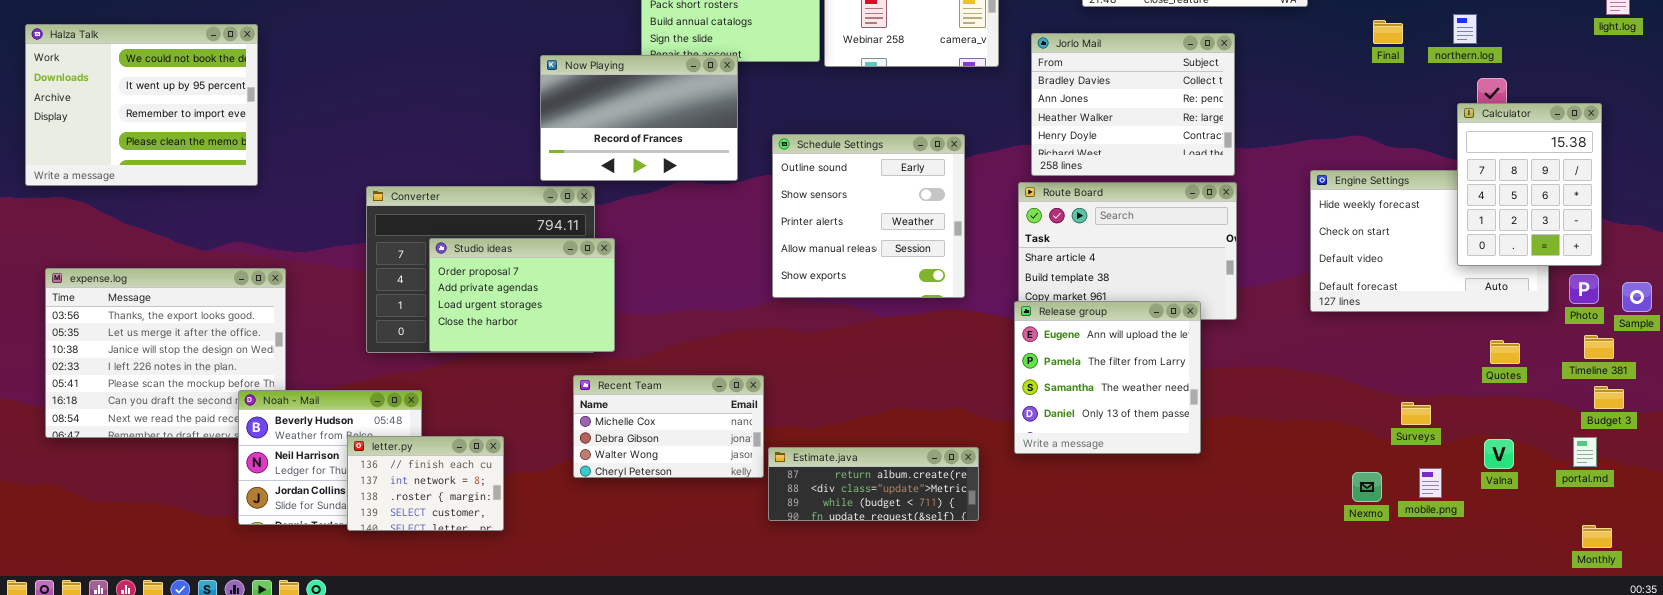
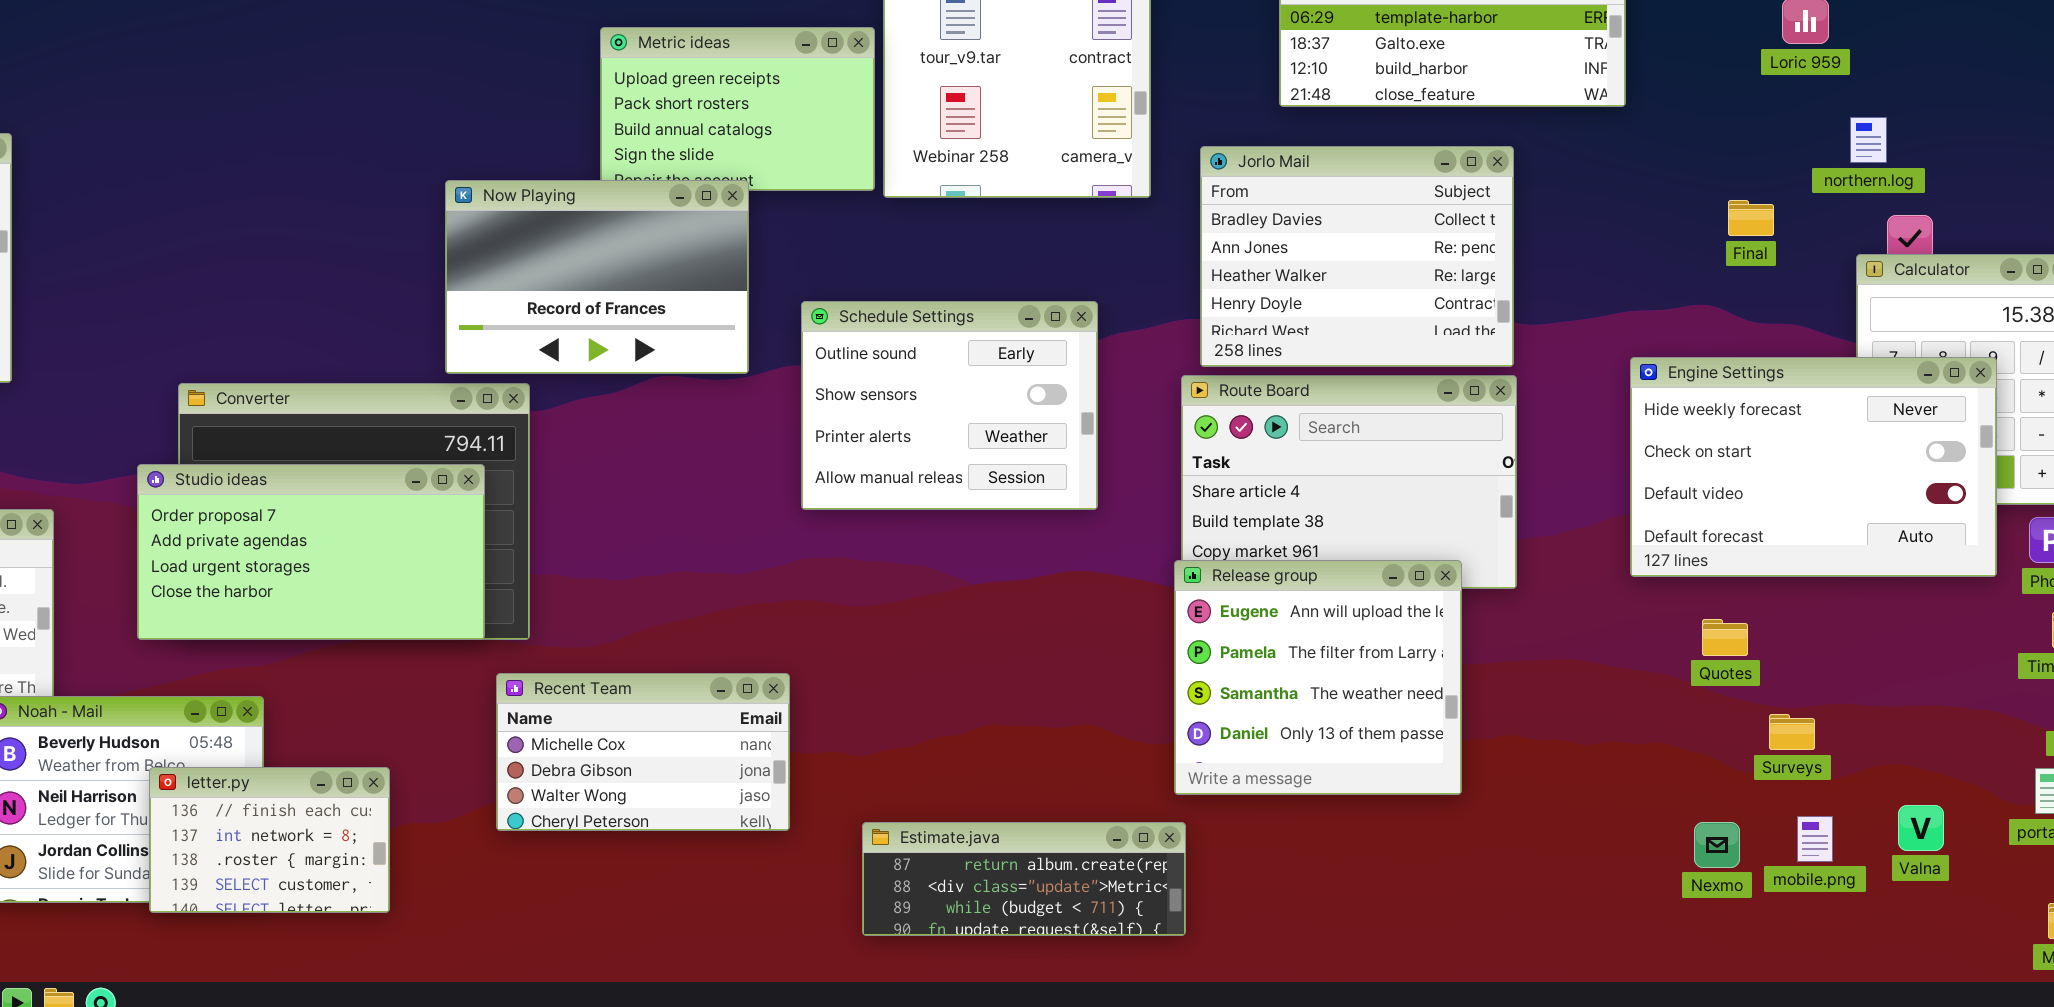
Final: [1373,20,1403,44] -> [1728,200,1774,236], moved
Schedule Settings: [772,134,965,298] -> [801,301,1098,510], resized
Engine Settings: [1310,170,1549,312] -> [1630,357,1997,577], raised
Studio ideas: [429,238,615,352] -> [137,464,485,640], moved, resized
Quotes: [1490,340,1520,364] -> [1702,619,1748,656], moved
Valna: [1484,439,1514,469] -> [1898,805,1944,851], moved
Estimate.java: [768,447,979,521] -> [862,822,1186,936], moved

